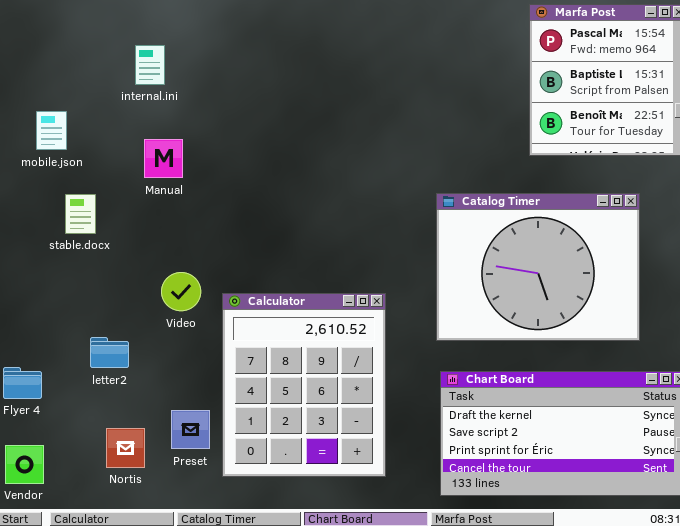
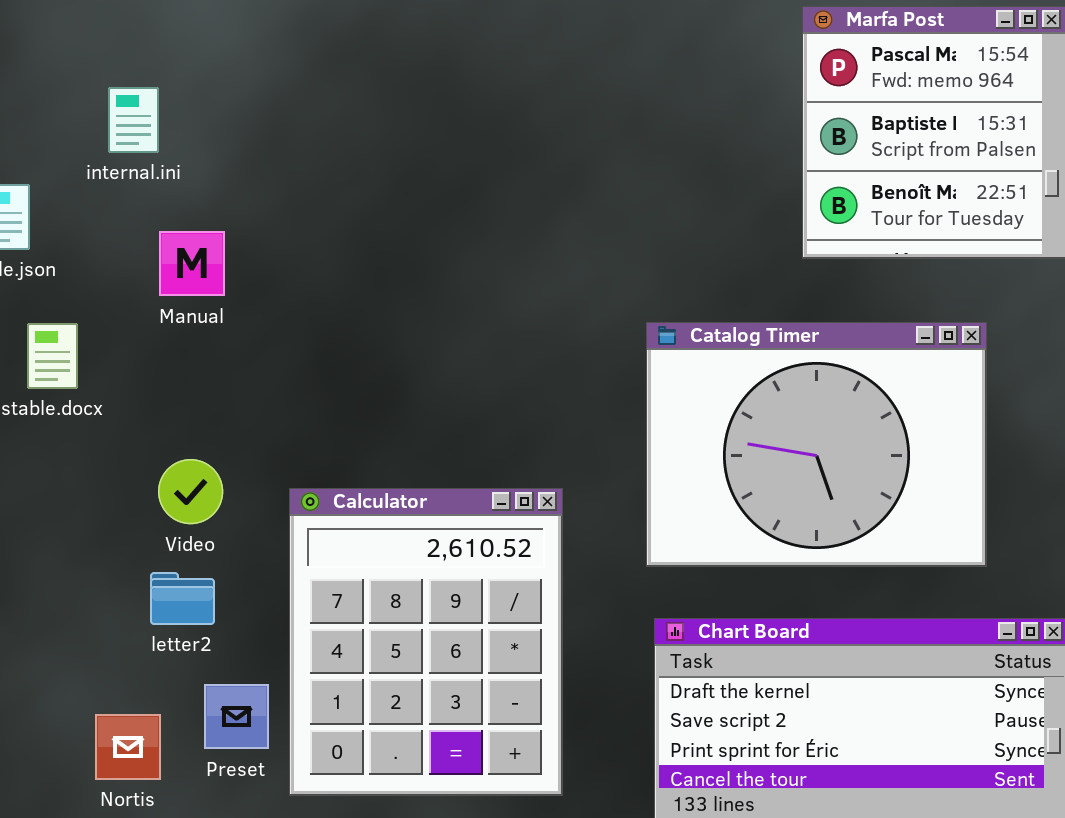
internal.ini: [135,45,165,85] -> [108,87,159,153], moved
Video: [161,272,201,311] -> [158,459,223,524], moved
letter2: [90,337,129,368] -> [150,572,215,625], moved

